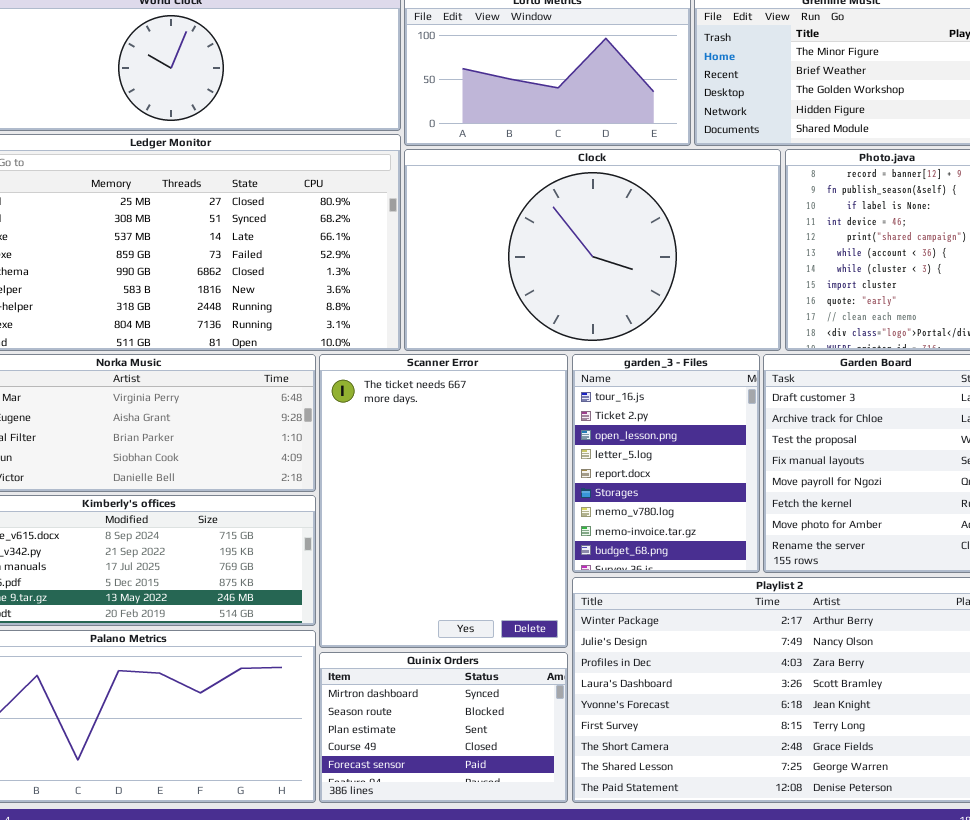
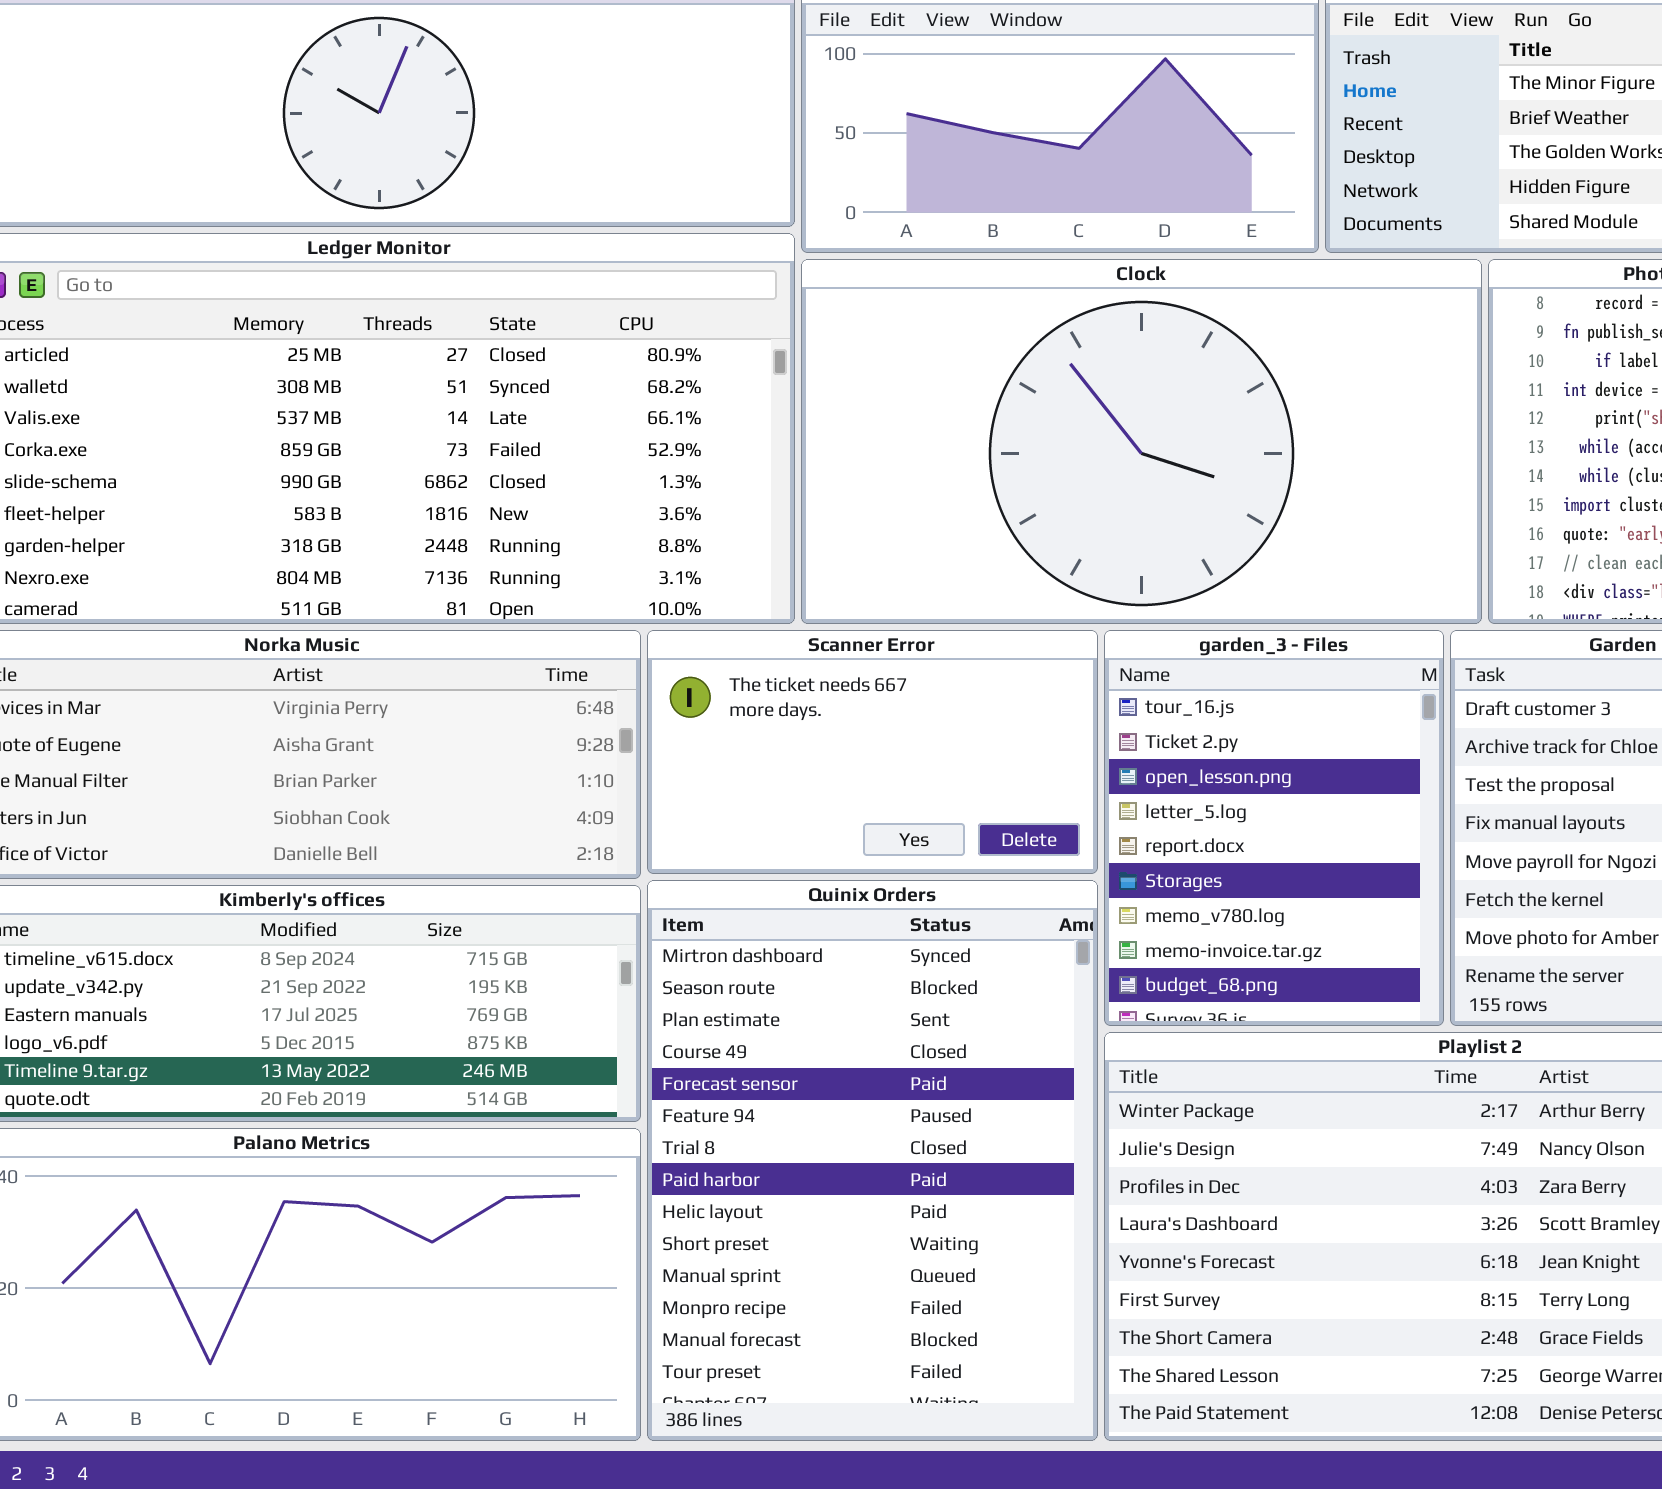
Scanner Error: [319,354,568,648] -> [647,630,1098,874], resized
Quinix Orders: [319,652,568,803] -> [647,880,1098,1441], resized

